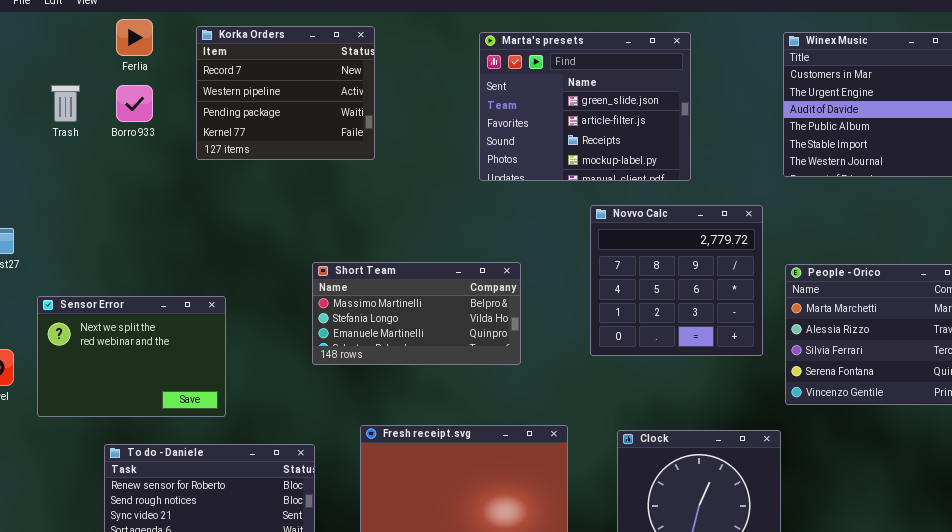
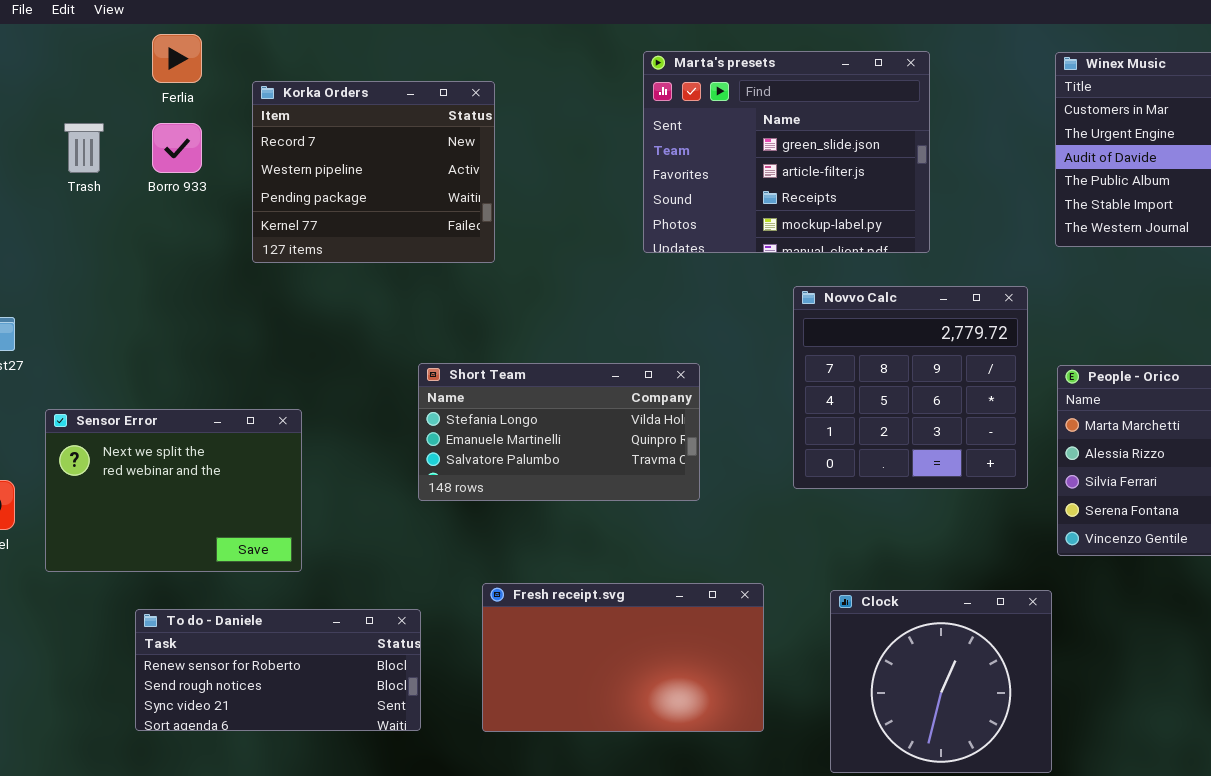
Korka Orders: [196,26,375,160] -> [252,81,495,263], moved
Short Team: [312,262,521,365] -> [418,363,700,501], scrolled down 1 row

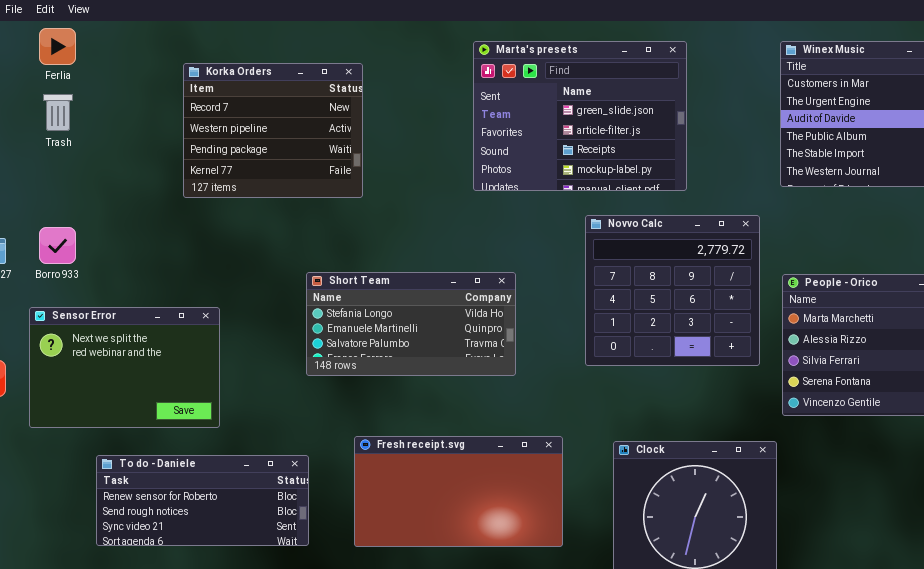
Ferlia: [152,34,202,83] -> [39,28,76,65], moved
Borro 933: [152,123,202,173] -> [39,227,76,264], moved

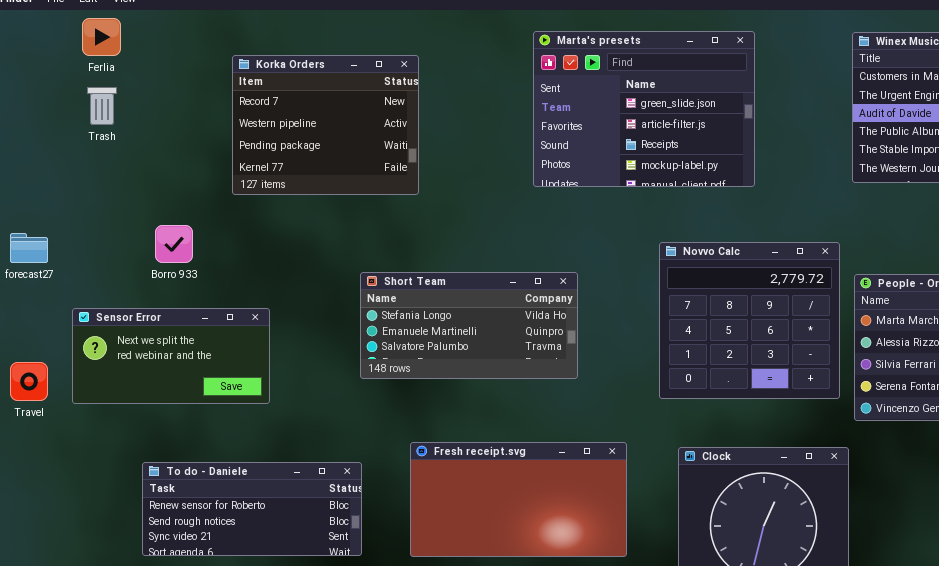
Novvo Calc: [585,215,760,366] -> [659,242,840,399], moved
Borro 933: [39,227,76,264] -> [155,225,193,263], moved
Sensor Error: [29,307,220,428] -> [72,308,270,404], resized

